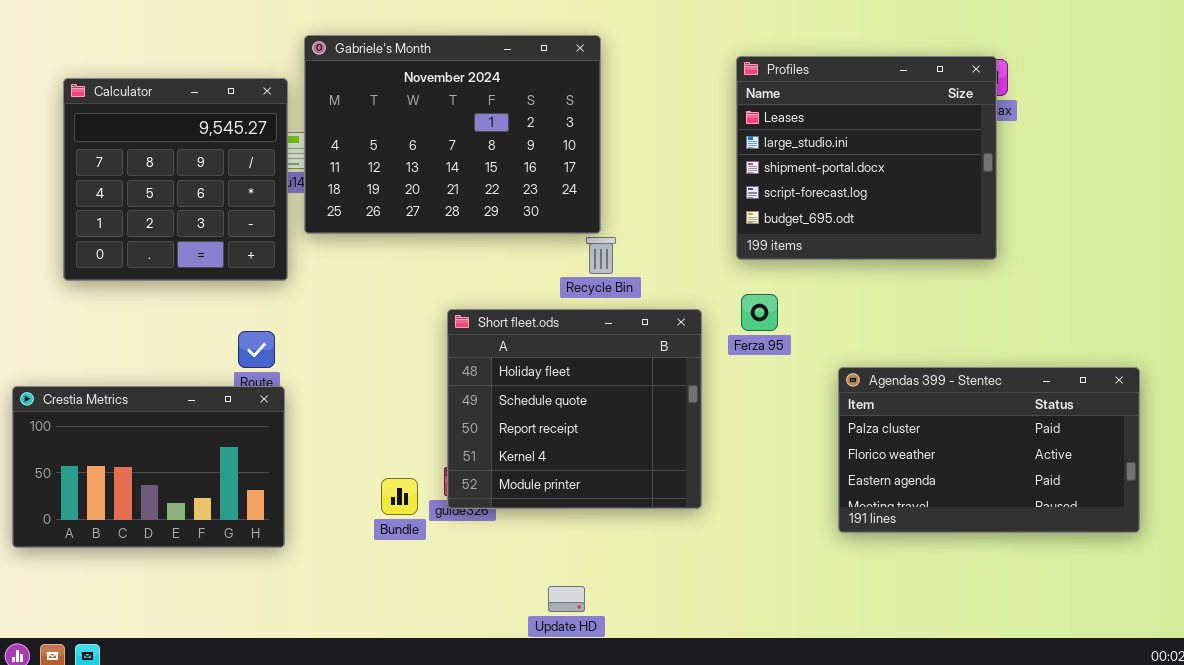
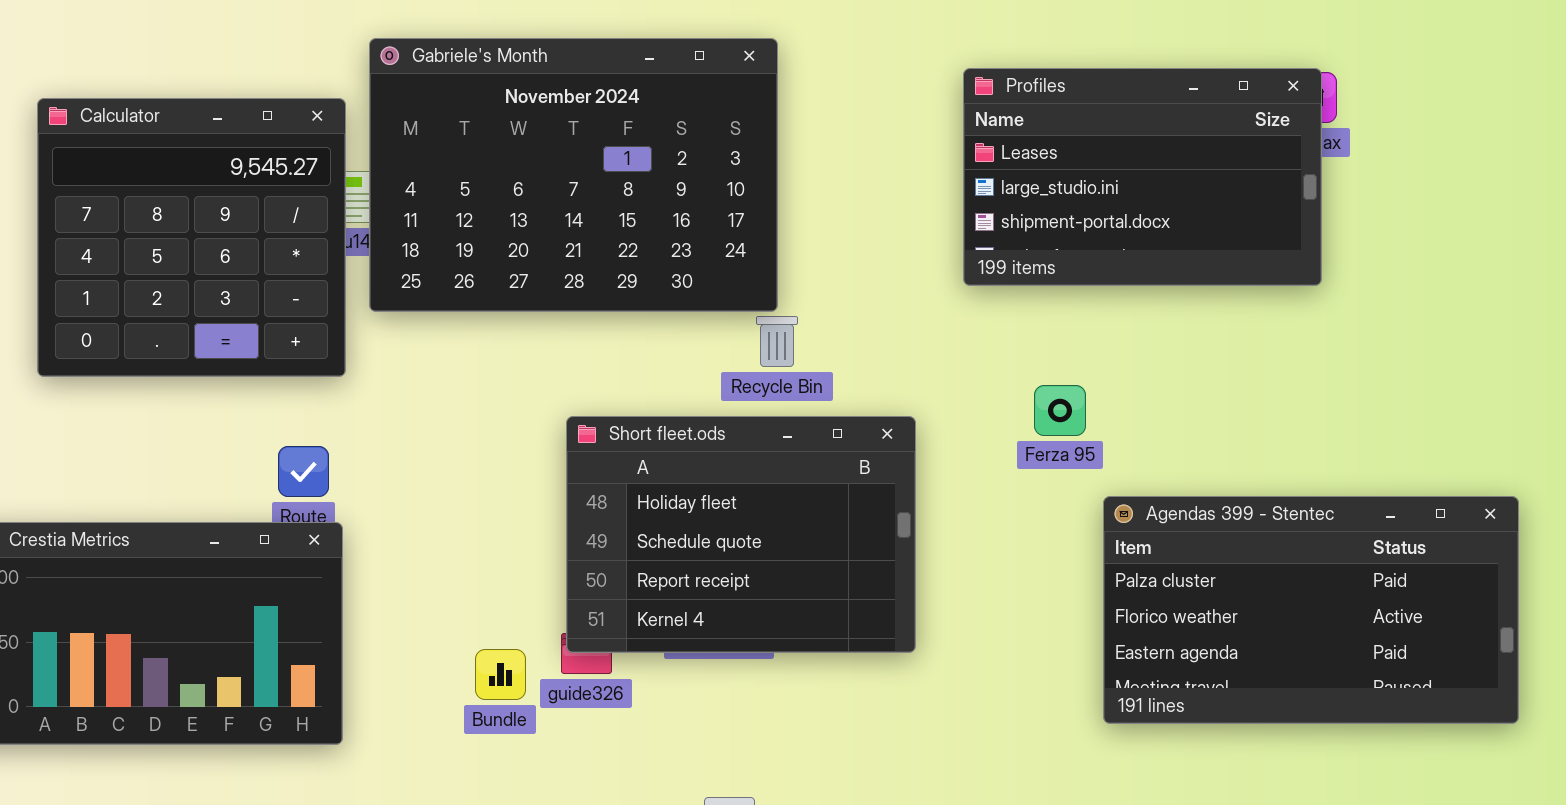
Profiles: [736,56,997,260] -> [963,68,1322,286], resized
Ferza 95: [741,294,778,331] -> [1034,385,1086,436], moved
Short fleet.ods: [447,309,702,509] -> [566,416,916,653], resized

